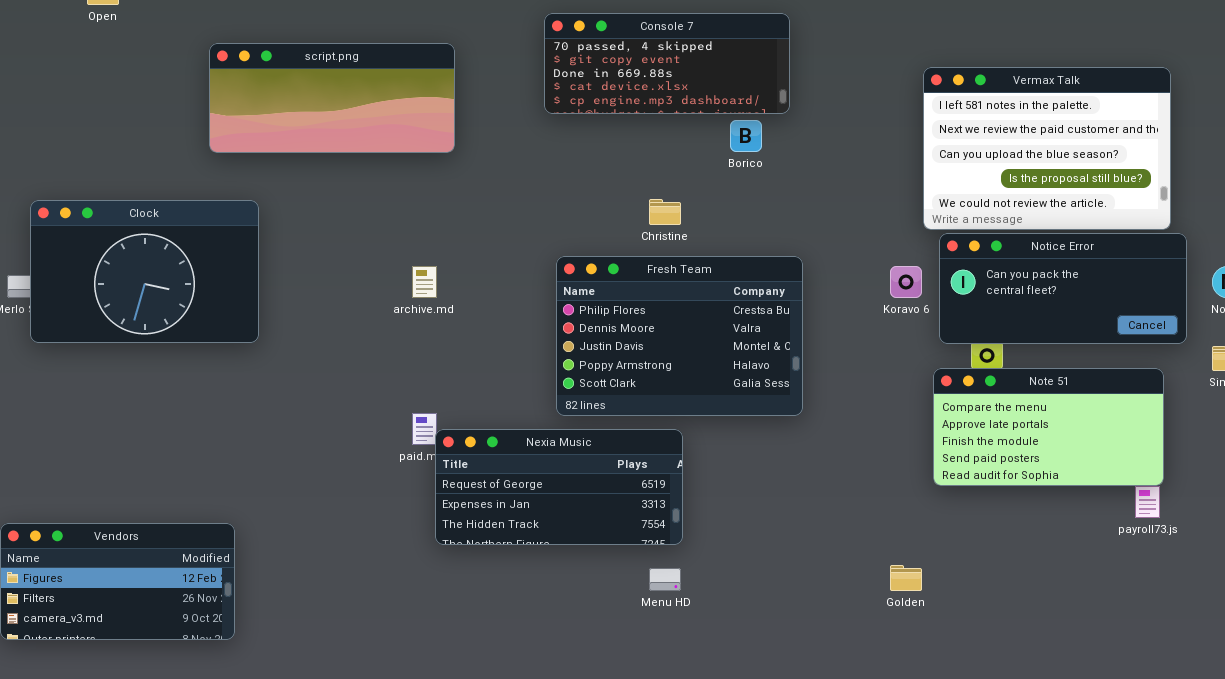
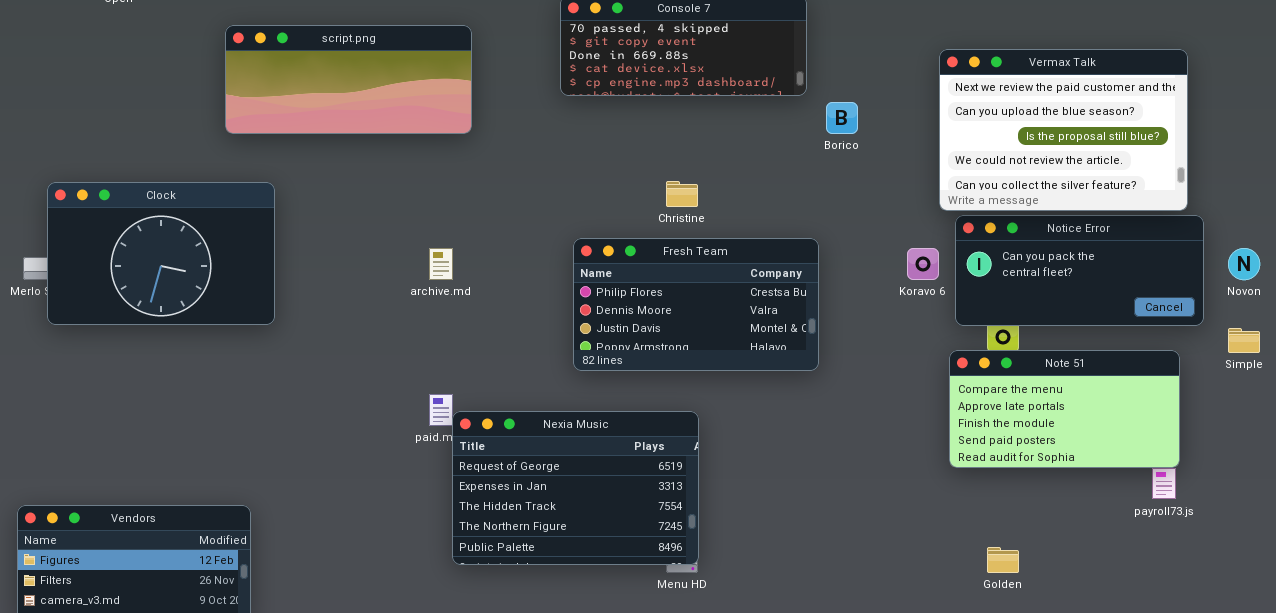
Vermax Talk: [923,67,1171,230] -> [939,49,1188,211], scrolled down 1 row
Borico: [730,120,762,152] -> [826,102,858,134], moved
Fresh Team: [556,256,803,416] -> [573,238,819,371], resized
Nexia Music: [435,429,683,545] -> [452,411,699,565], resized
Golden: [890,565,922,591] -> [987,547,1019,573], moved

